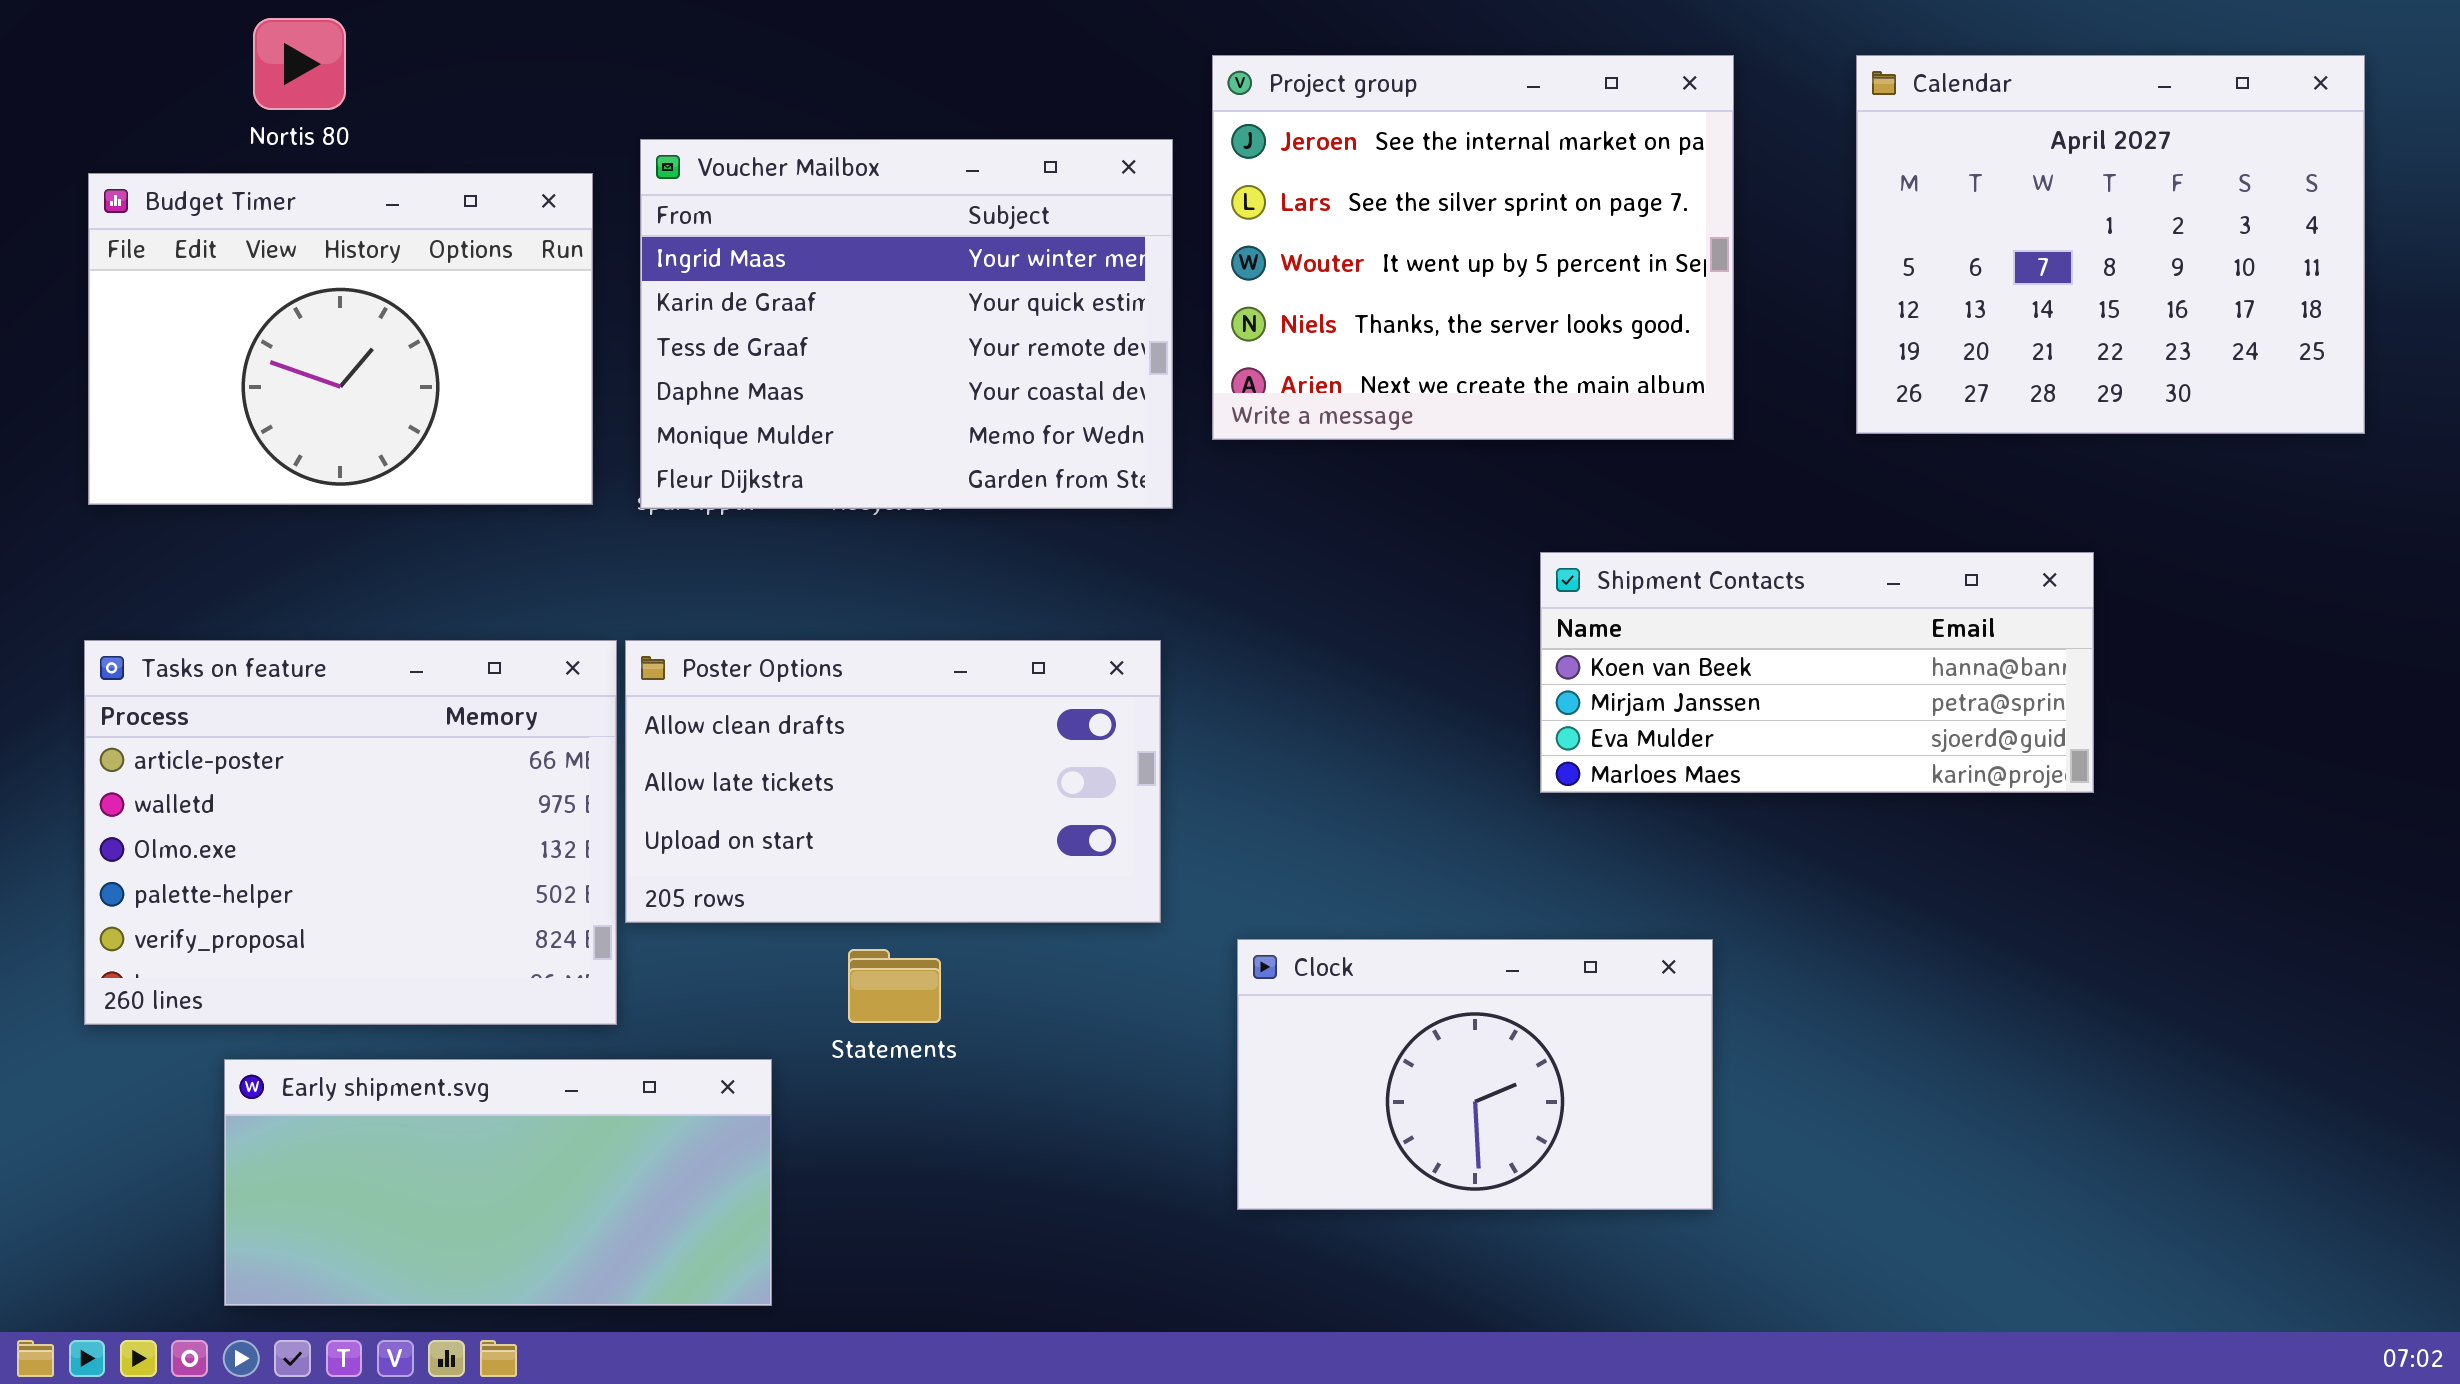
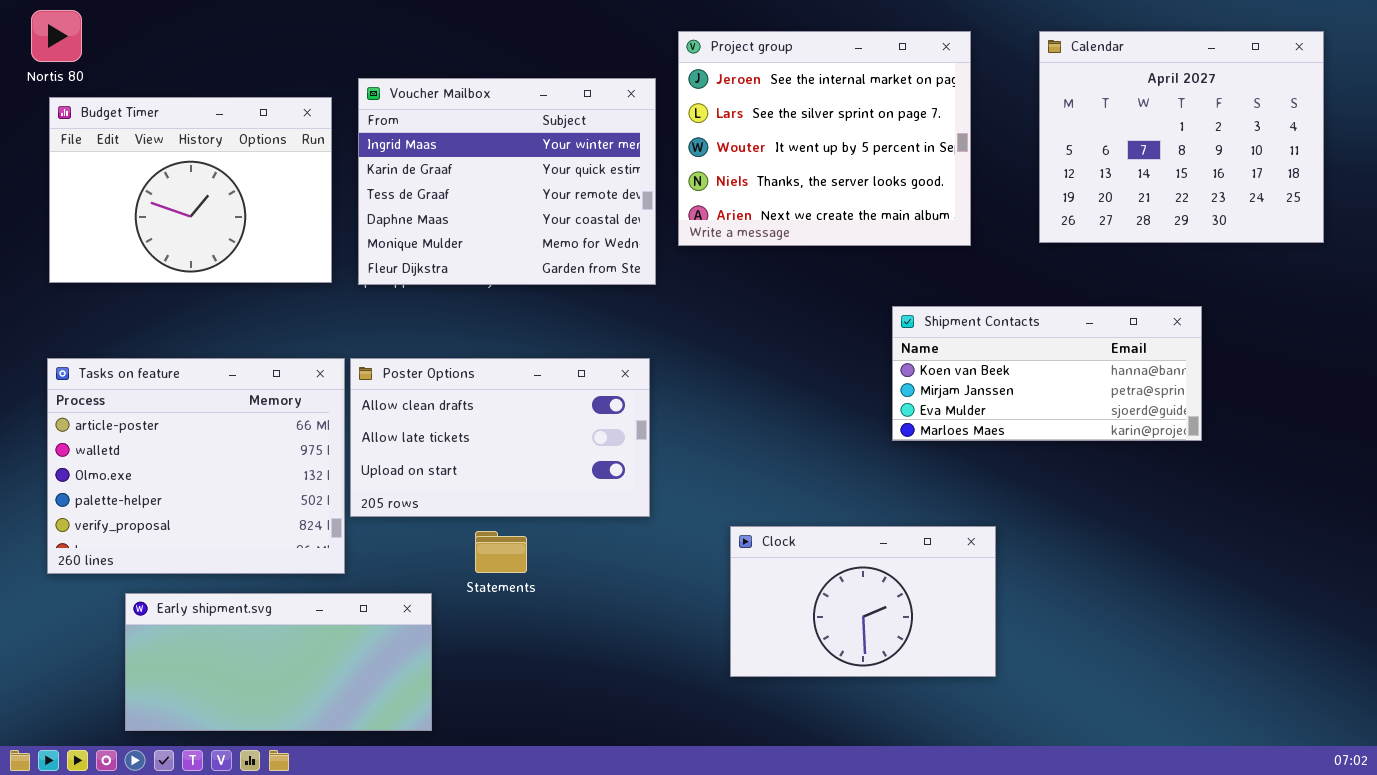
Nortis 80: [253,18,346,110] -> [31,10,82,62], moved
Shipment Contacts: [1540,552,2094,793] -> [892,306,1202,441], moved
Clock: [1237,939,1713,1210] -> [730,526,996,677], moved

